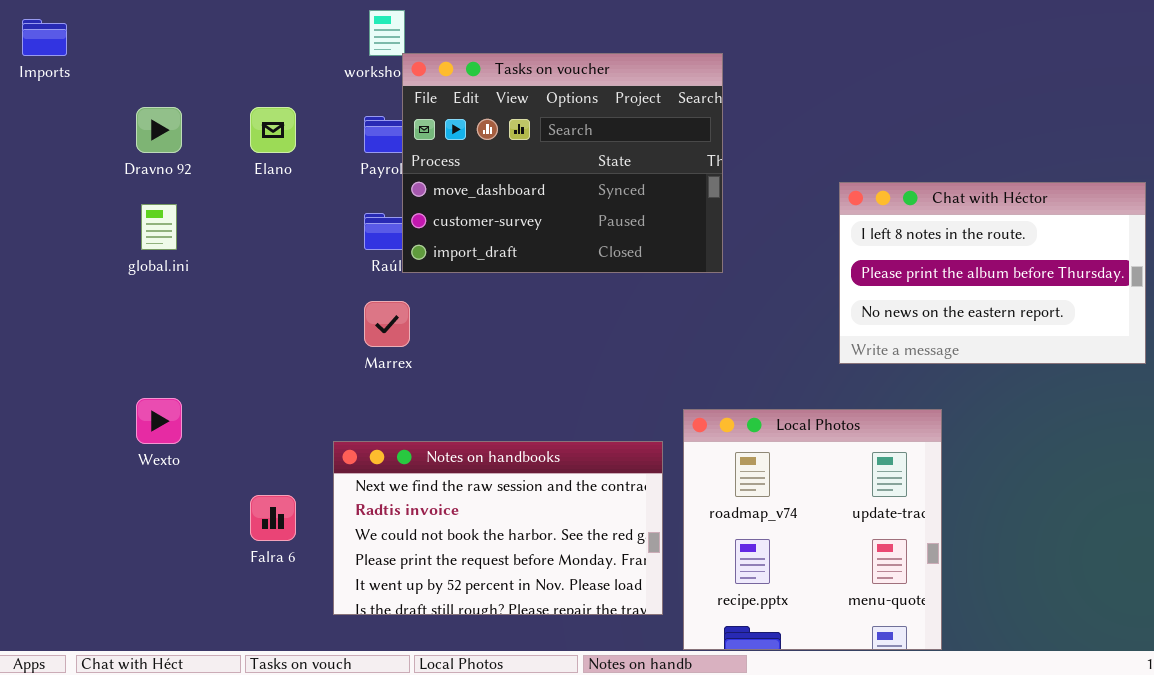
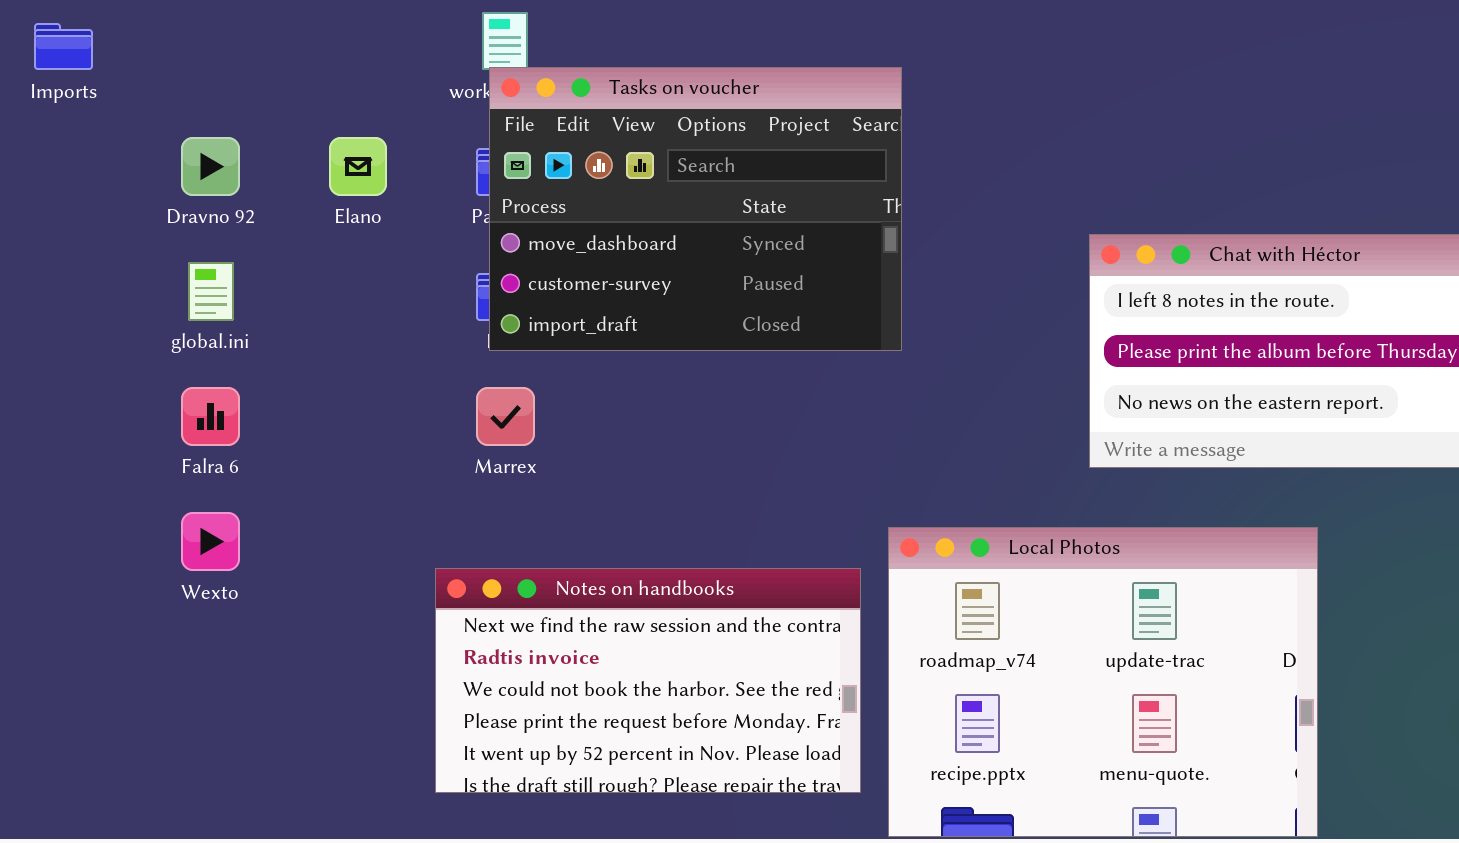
Tasks on voucher: [402,53,723,273] -> [489,67,902,351], moved
Local Photos: [683,409,942,650] -> [888,527,1318,837], resized
Falra 6: [250,495,296,541] -> [181,387,240,446], moved

